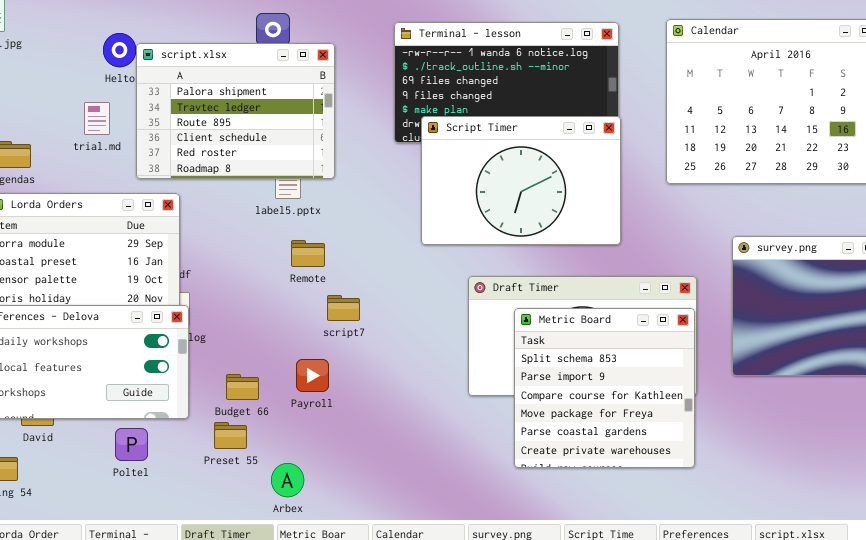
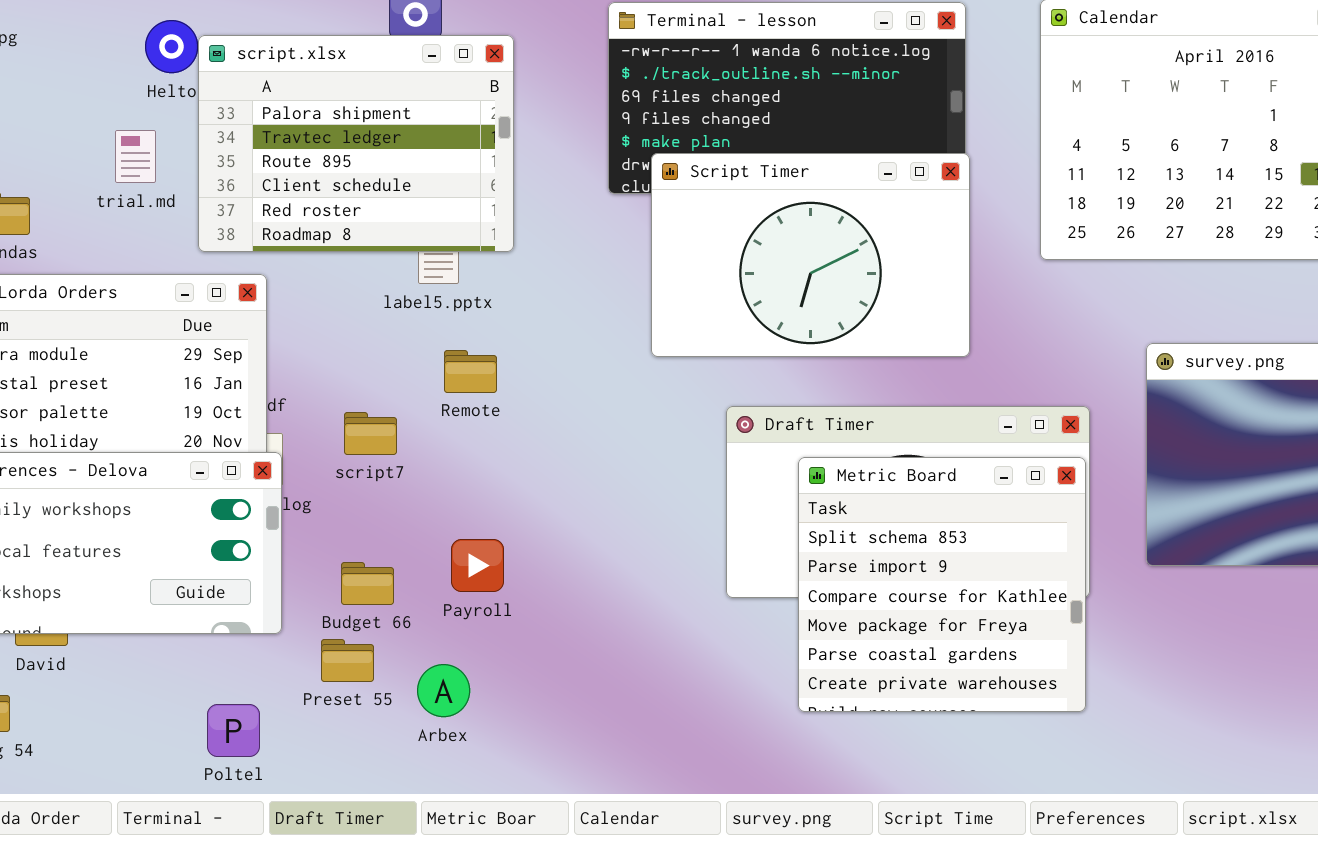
script7: [327,295,360,321] -> [344,412,397,455], moved
Poltel: [115,428,148,461] -> [207,704,260,757], moved
Arbex: [271,463,304,497] -> [417,664,470,717], moved

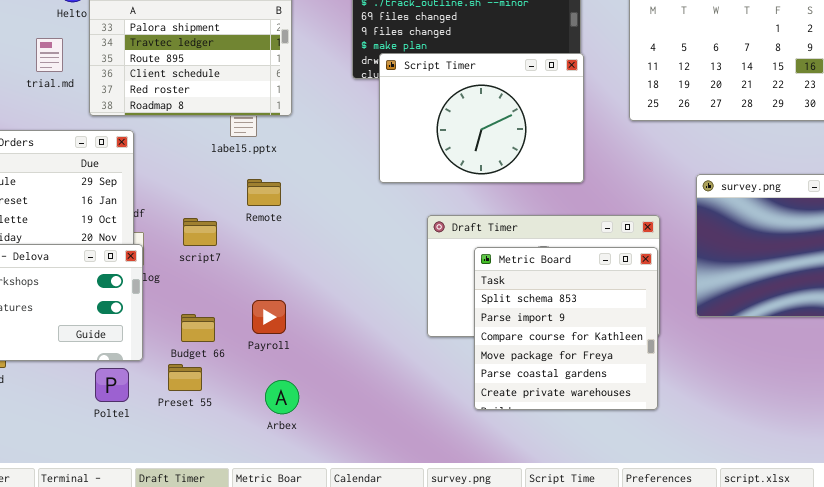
Arbex: [417,664,470,717] -> [265,380,299,414], moved
Poltel: [207,704,260,757] -> [95,368,129,402], moved

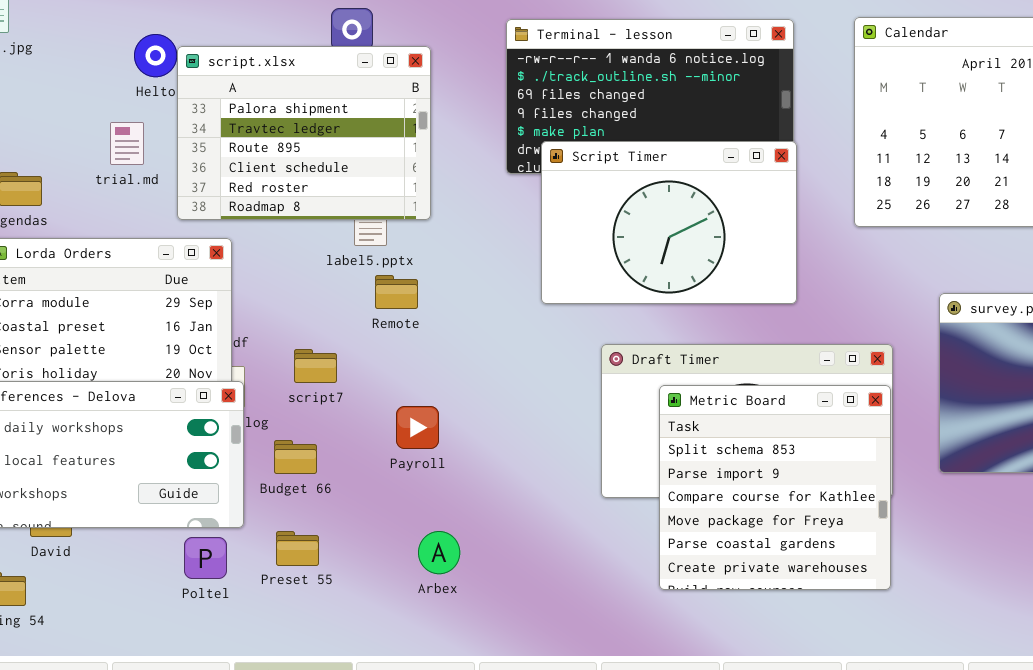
Remote: [247,179,281,206] -> [375,275,418,309], moved
Payroll: [252,300,286,334] -> [396,406,439,449], moved
Budget 66: [181,314,215,342] -> [274,440,317,474], moved
Arbex: [265,380,299,414] -> [418,531,460,574], moved

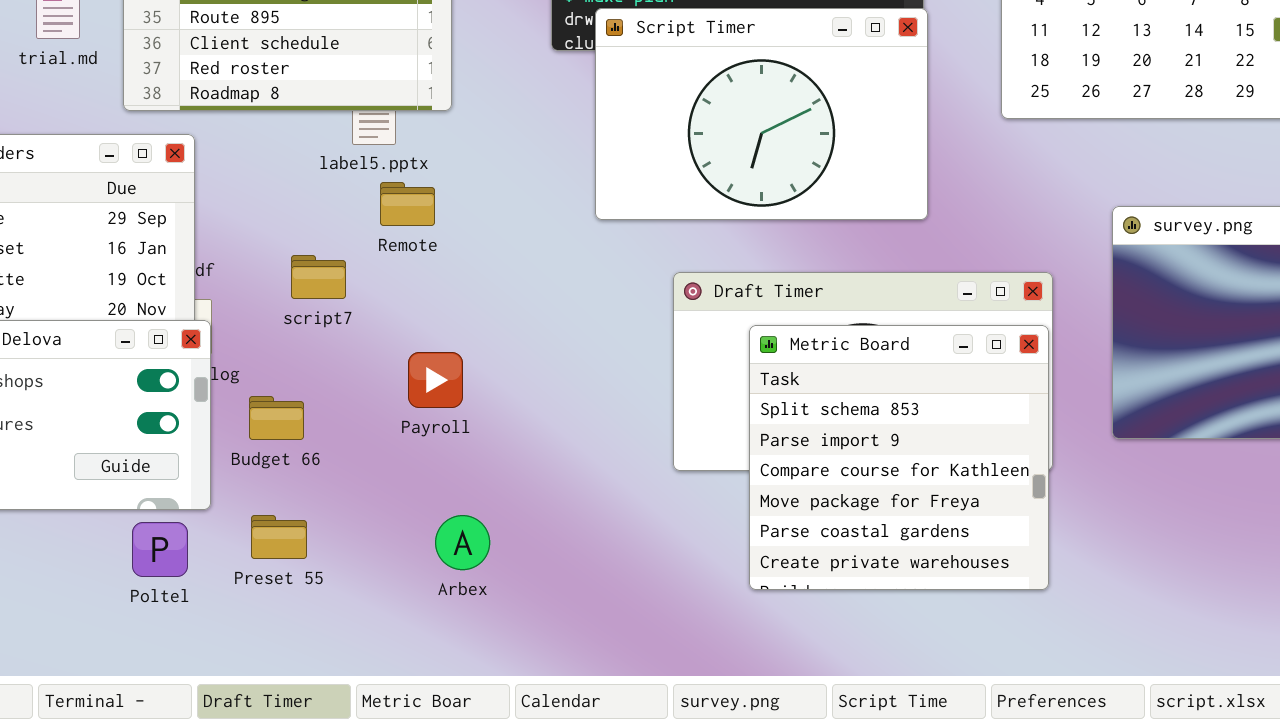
script7: [294,349,337,383] -> [291,255,346,299], moved

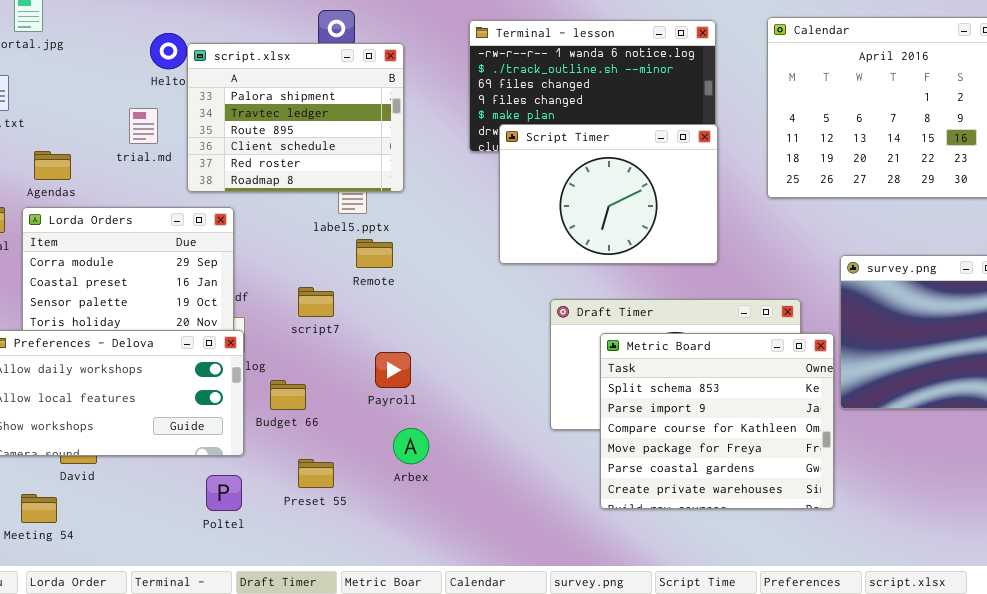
Metric Board: [749,325,1049,590] -> [600,333,834,509], resized
Preset 55: [251,515,307,559] -> [298,459,334,488], moved
Arbex: [435,515,490,570] -> [393,428,429,464], moved
Poltel: [132,522,188,577] -> [206,475,242,511], moved

